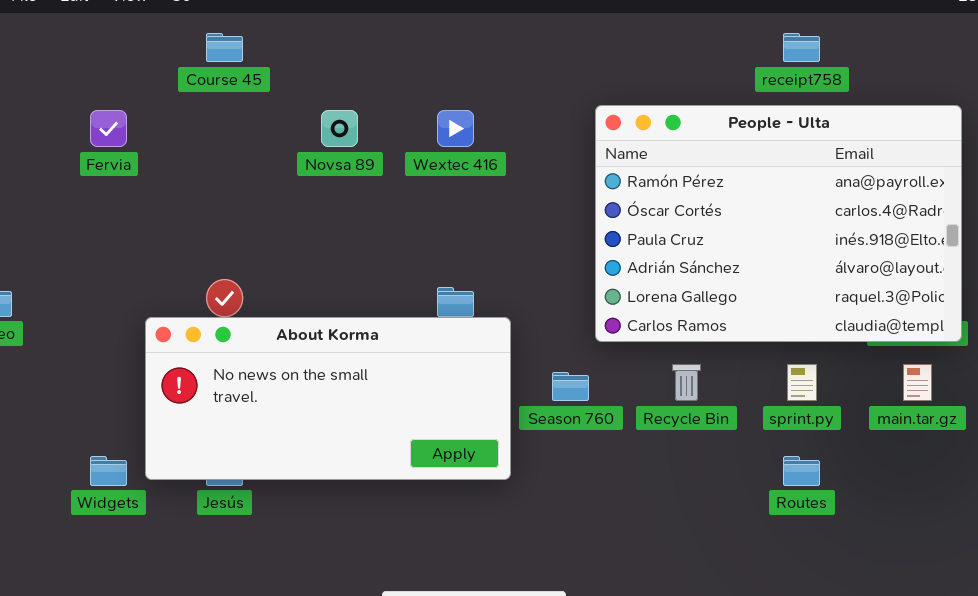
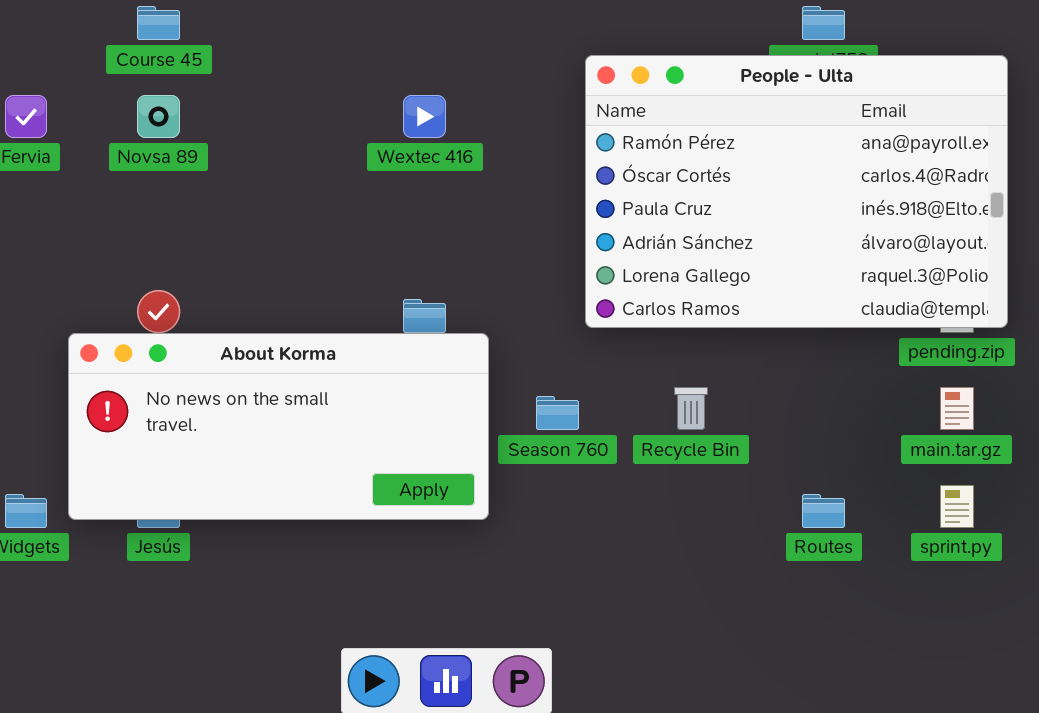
People - Ulta: [595,105,962,342] -> [585,55,1008,328], moved
Novsa 89: [321,110,358,147] -> [137,95,180,138], moved
sprint.py: [787,364,817,401] -> [940,485,974,528], moved

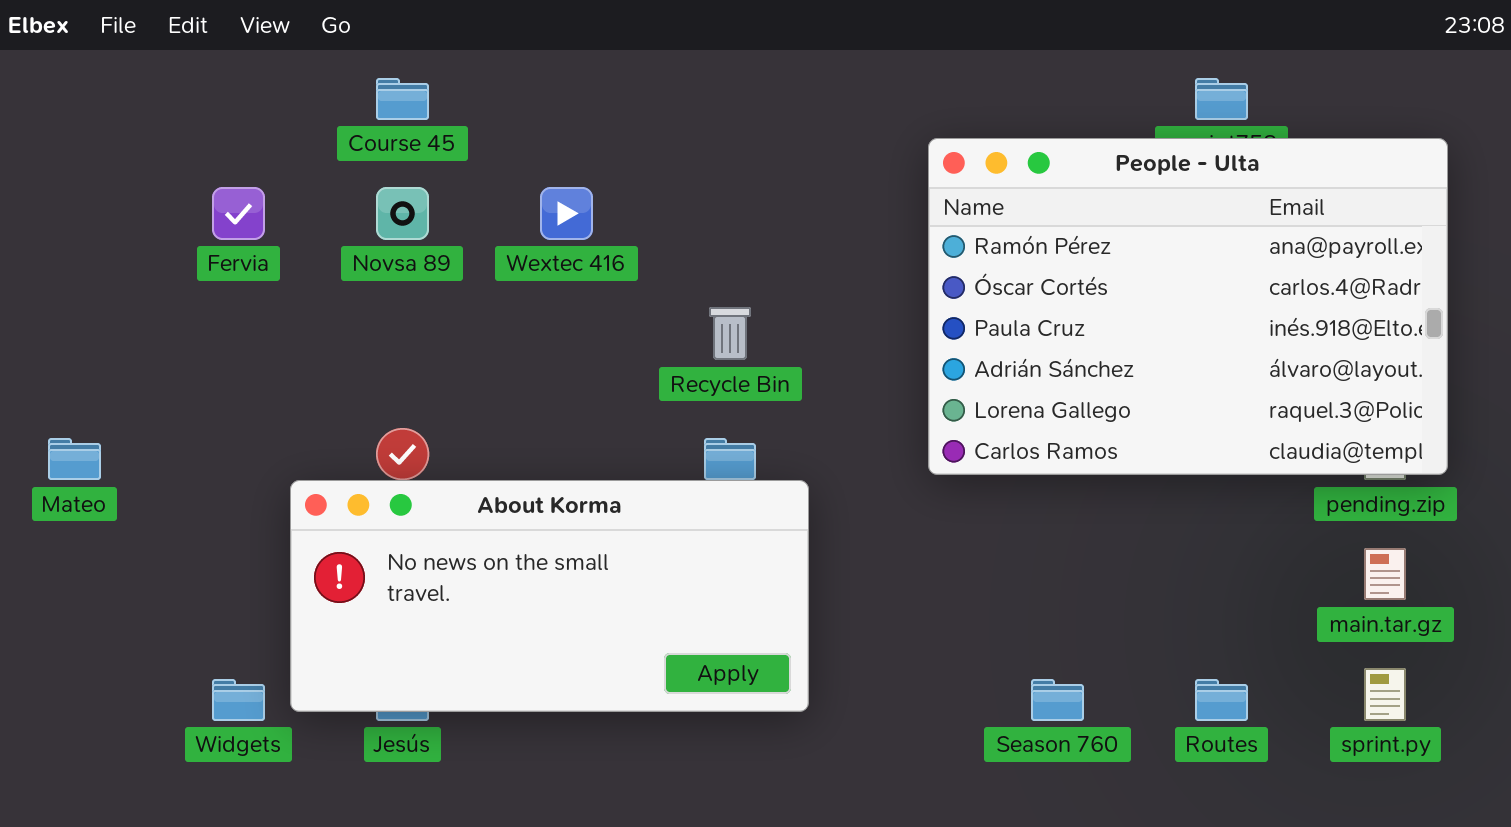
Wextec 416: [403,95,446,138] -> [540,187,593,240], moved
Recycle Bin: [674,387,708,430] -> [709,307,751,360], moved
Season 760: [536,396,579,430] -> [1031,679,1084,721], moved

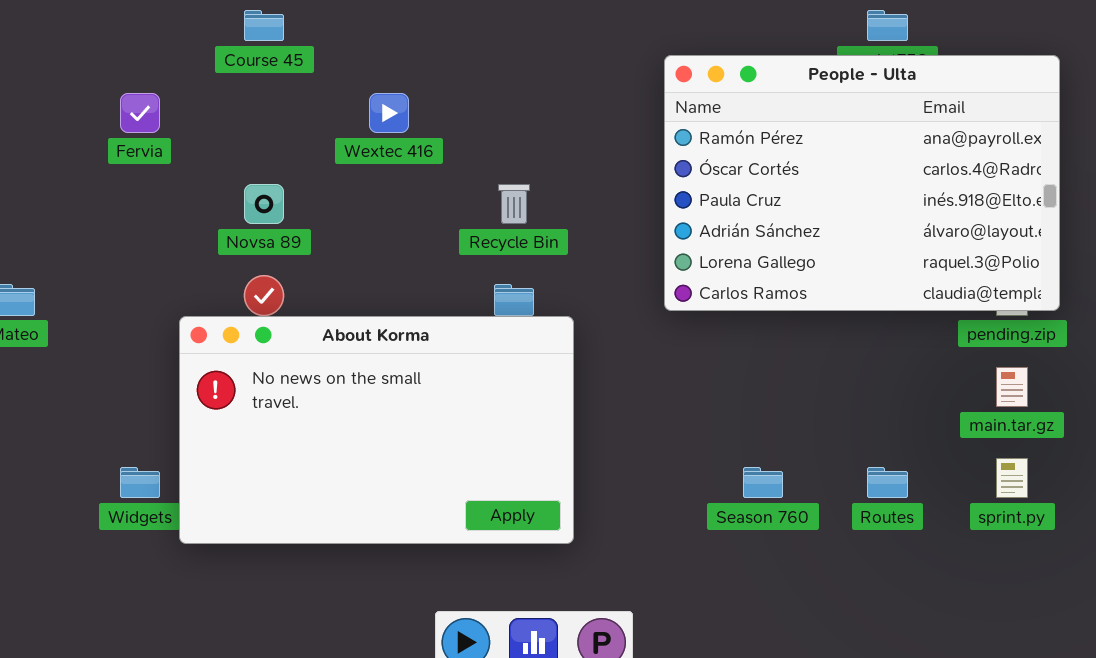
Novsa 89: [376,187,429,240] -> [244,184,284,224], moved
About Korma: [290,480,809,712] -> [179,316,574,544], resized

